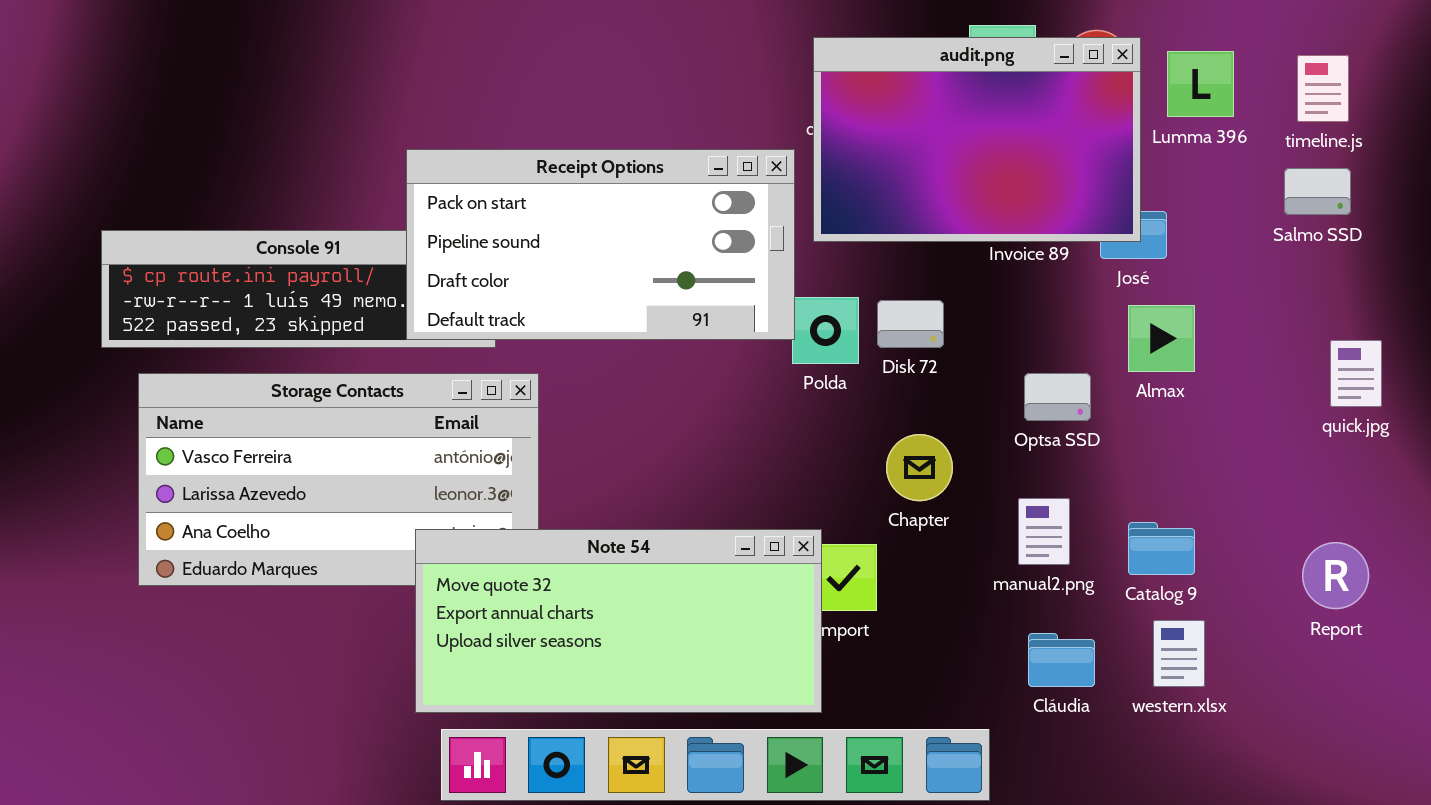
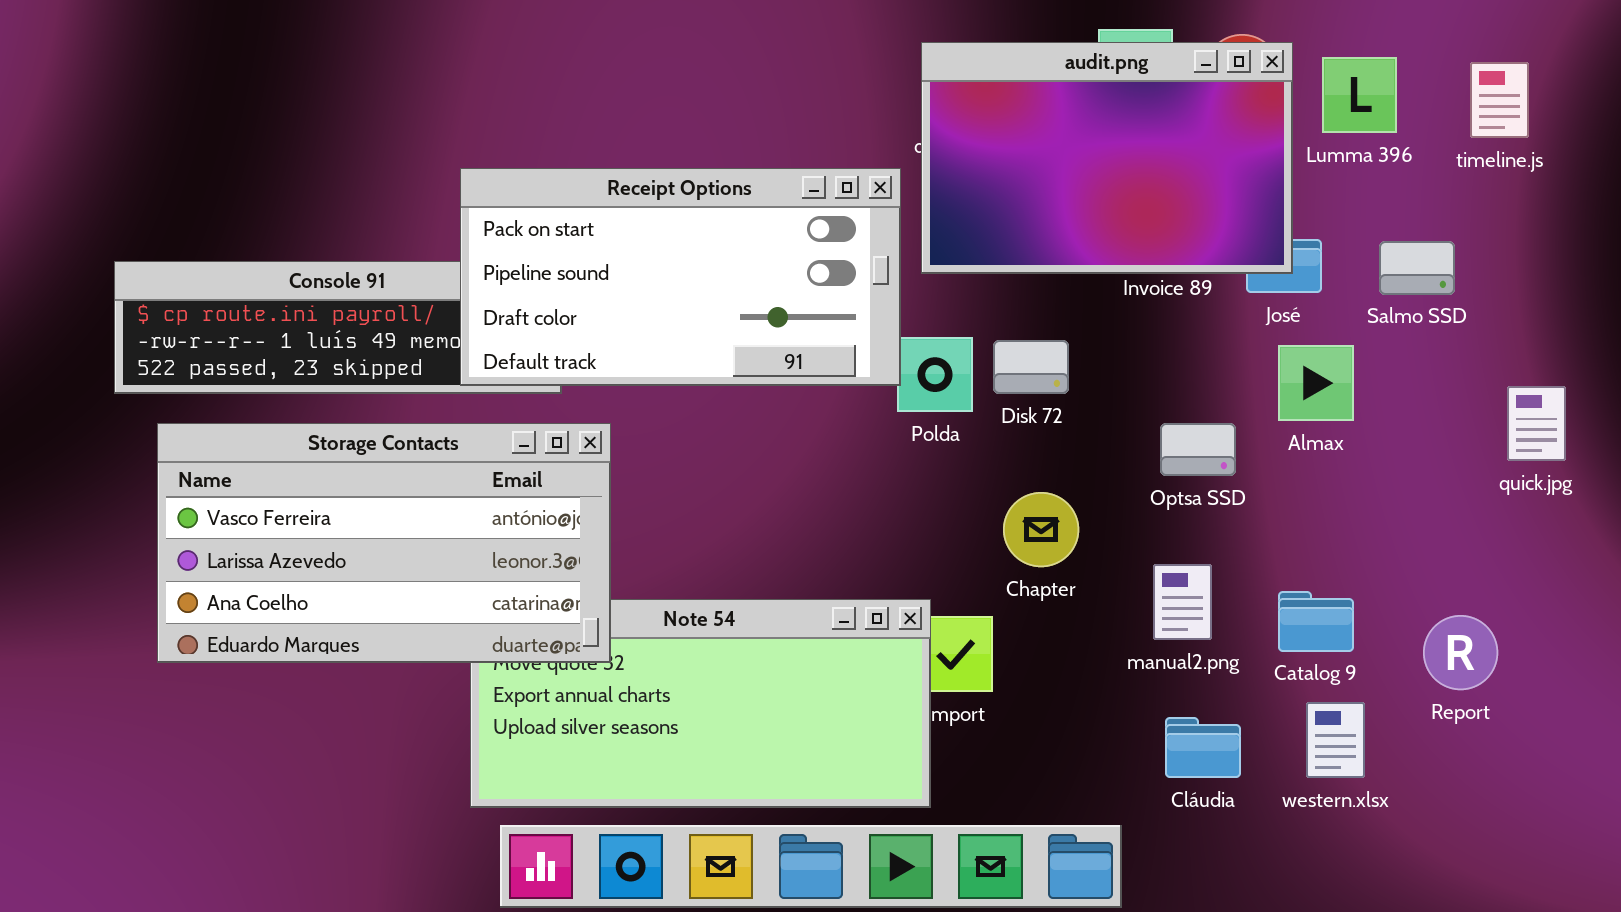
Salmo SSD: [1284,168,1351,215] -> [1379,241,1455,295], moved
Storage Contacts: [138,373,539,586] -> [157,423,611,663], raised
Report: [1302,542,1369,609] -> [1423,615,1498,690], moved

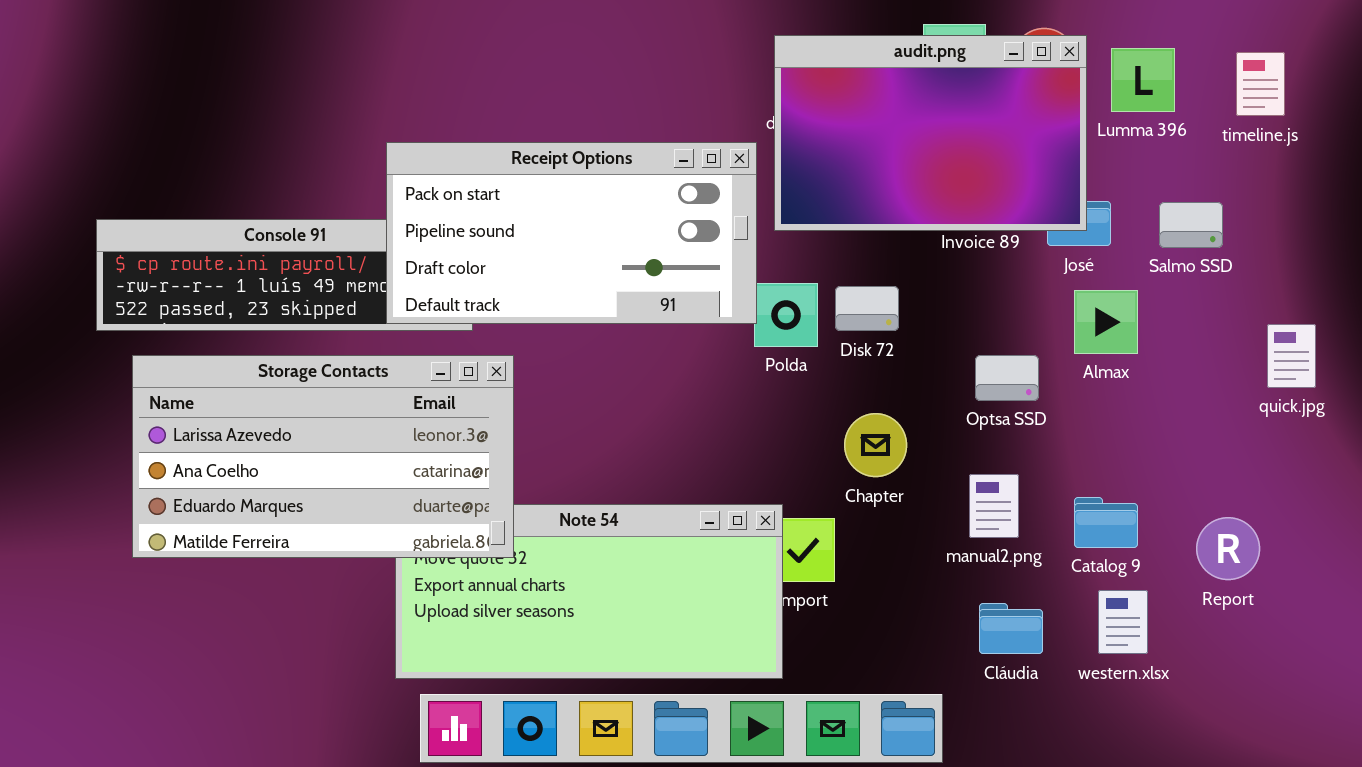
Storage Contacts: [157,423,611,663] -> [132,355,514,558], scrolled down 1 row

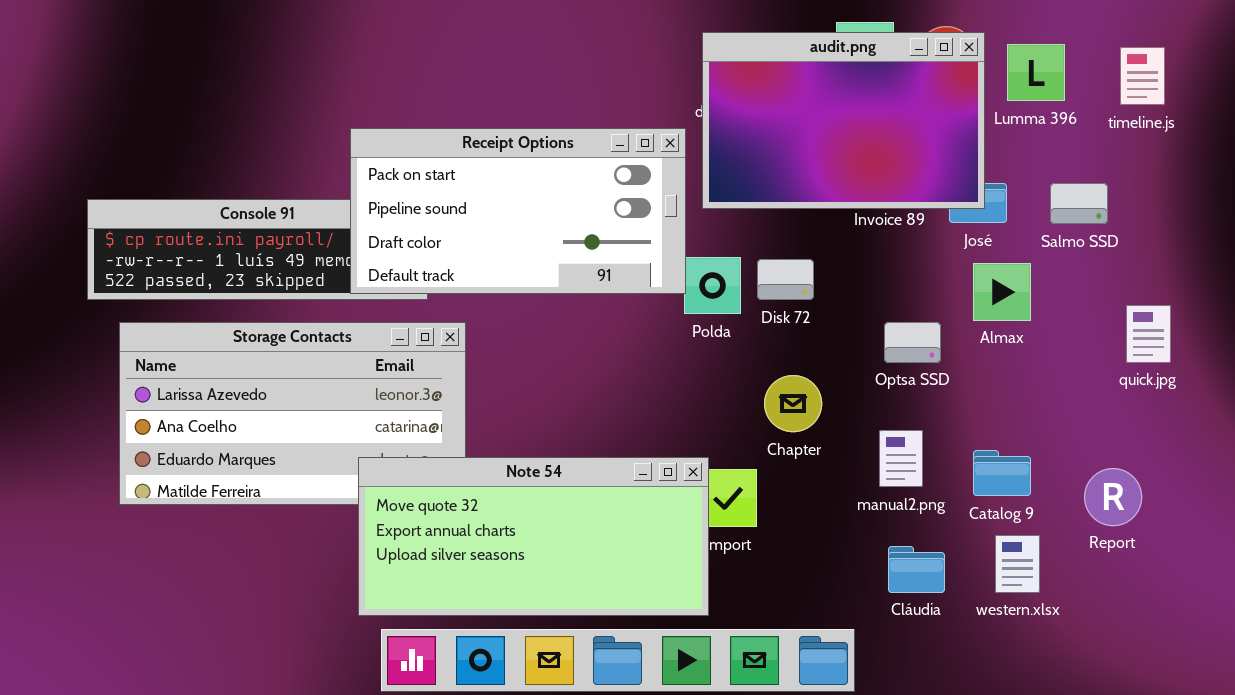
quick.jpg: [1267,324,1316,388] -> [1126,305,1171,363], moved
Note 54: [395,504,783,679] -> [358,457,709,616], raised

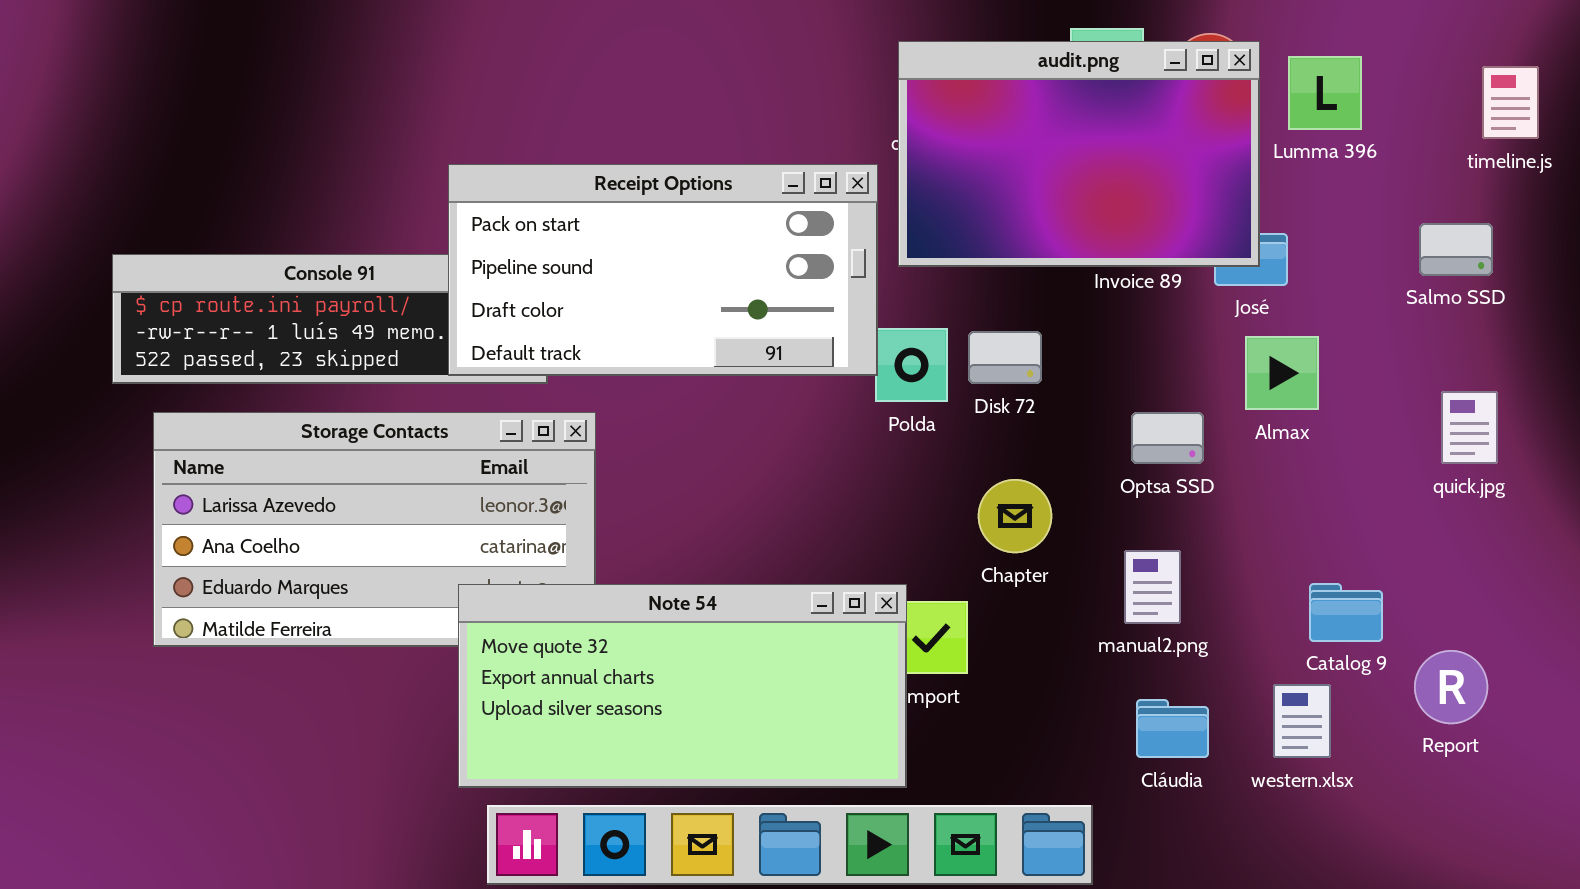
timeline.js: [1120,47,1165,105] -> [1482,66,1539,139], moved
Salmo SSD: [1050,183,1108,224] -> [1419,223,1493,276], moved
Catalog 9: [973,450,1031,496] -> [1309,583,1383,642], moved
Report: [1084,468,1142,526] -> [1414,650,1488,724], moved

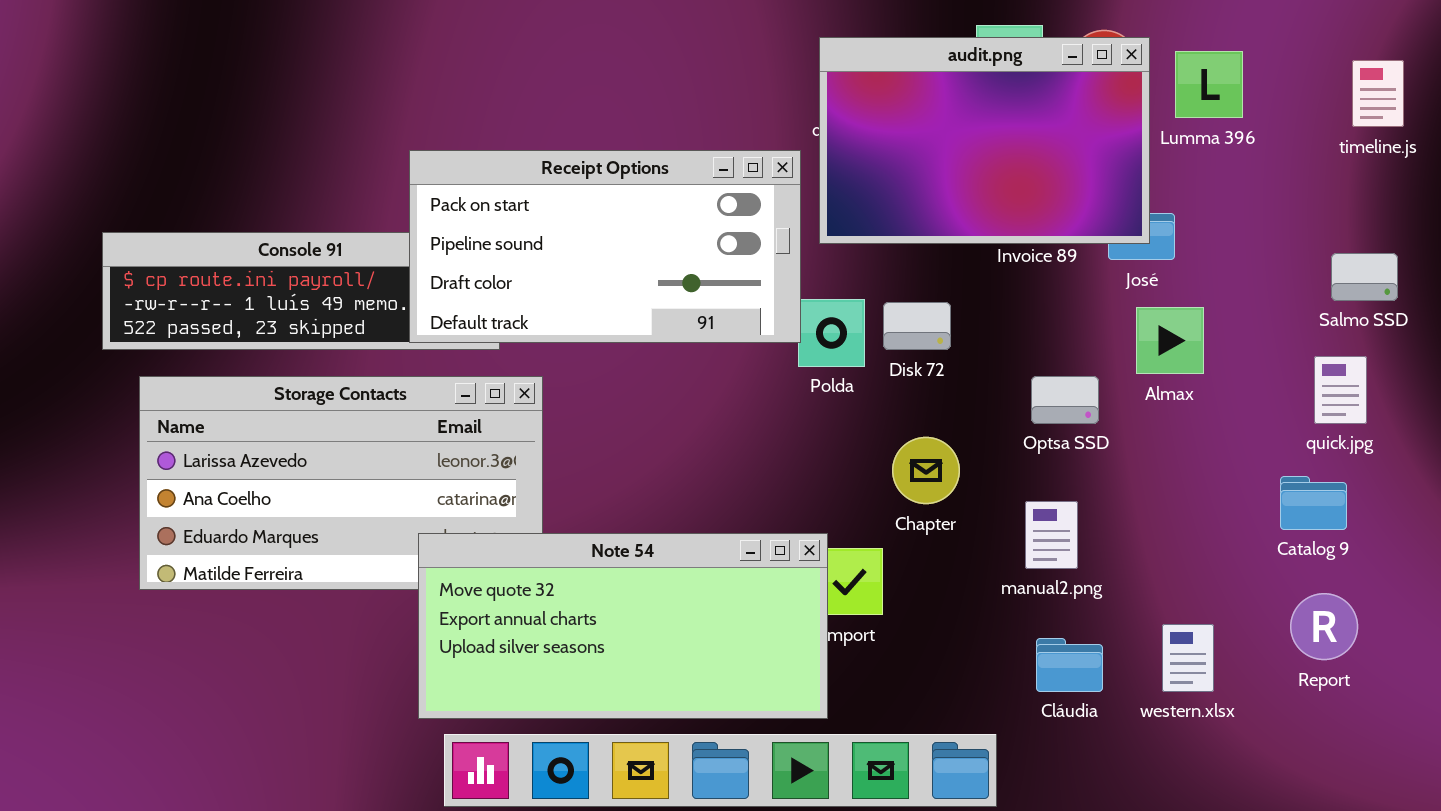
Salmo SSD: [1419,223,1493,276] -> [1331,253,1398,301], moved
Catalog 9: [1309,583,1383,642] -> [1280,476,1347,530], moved

